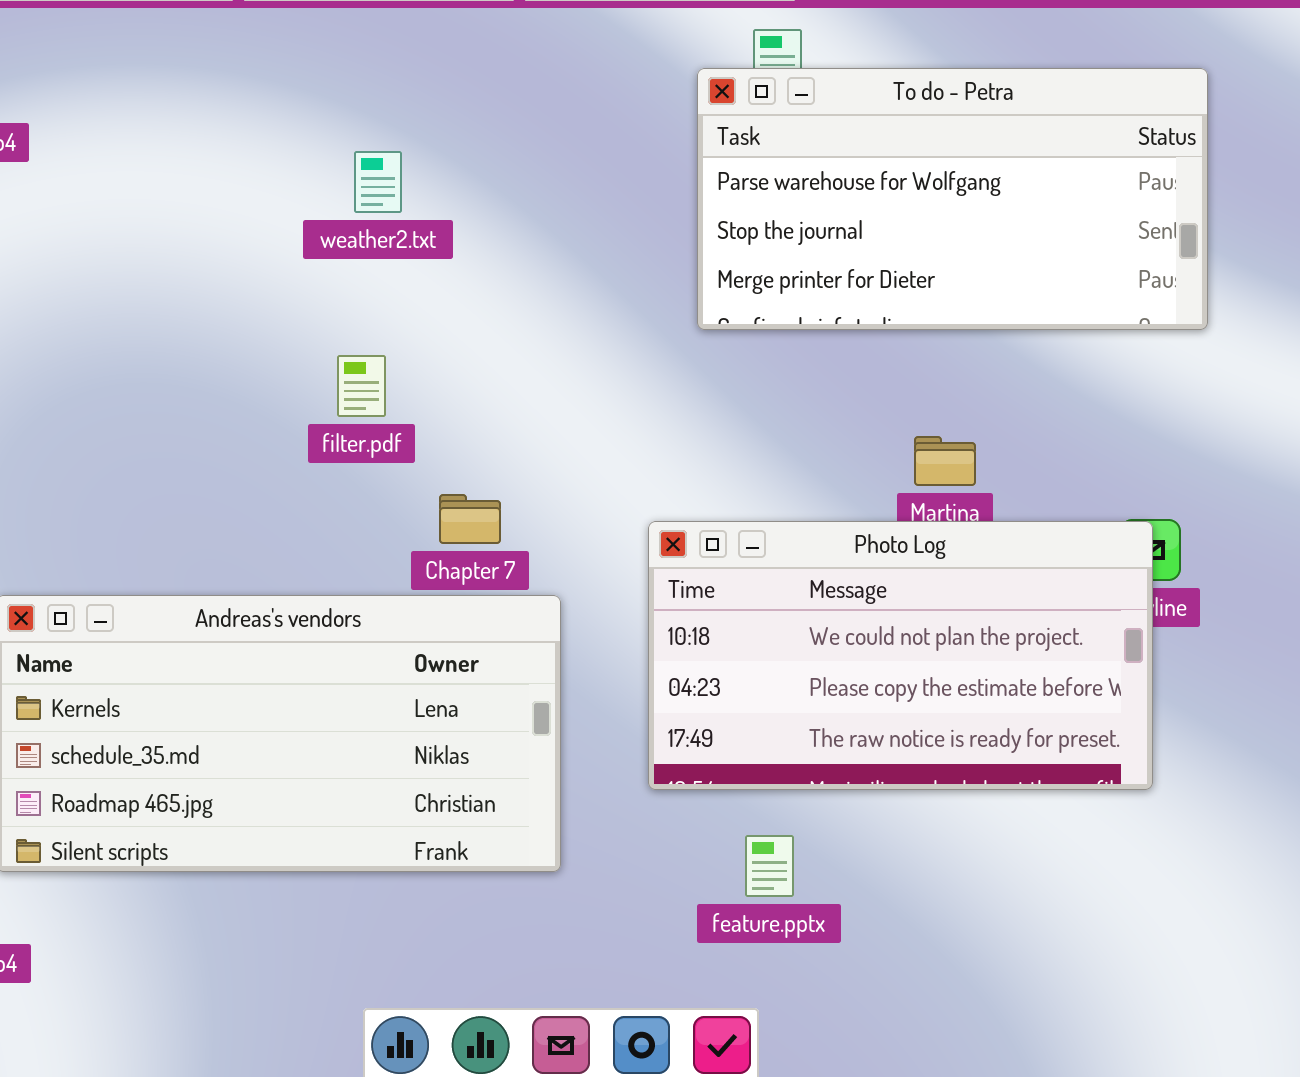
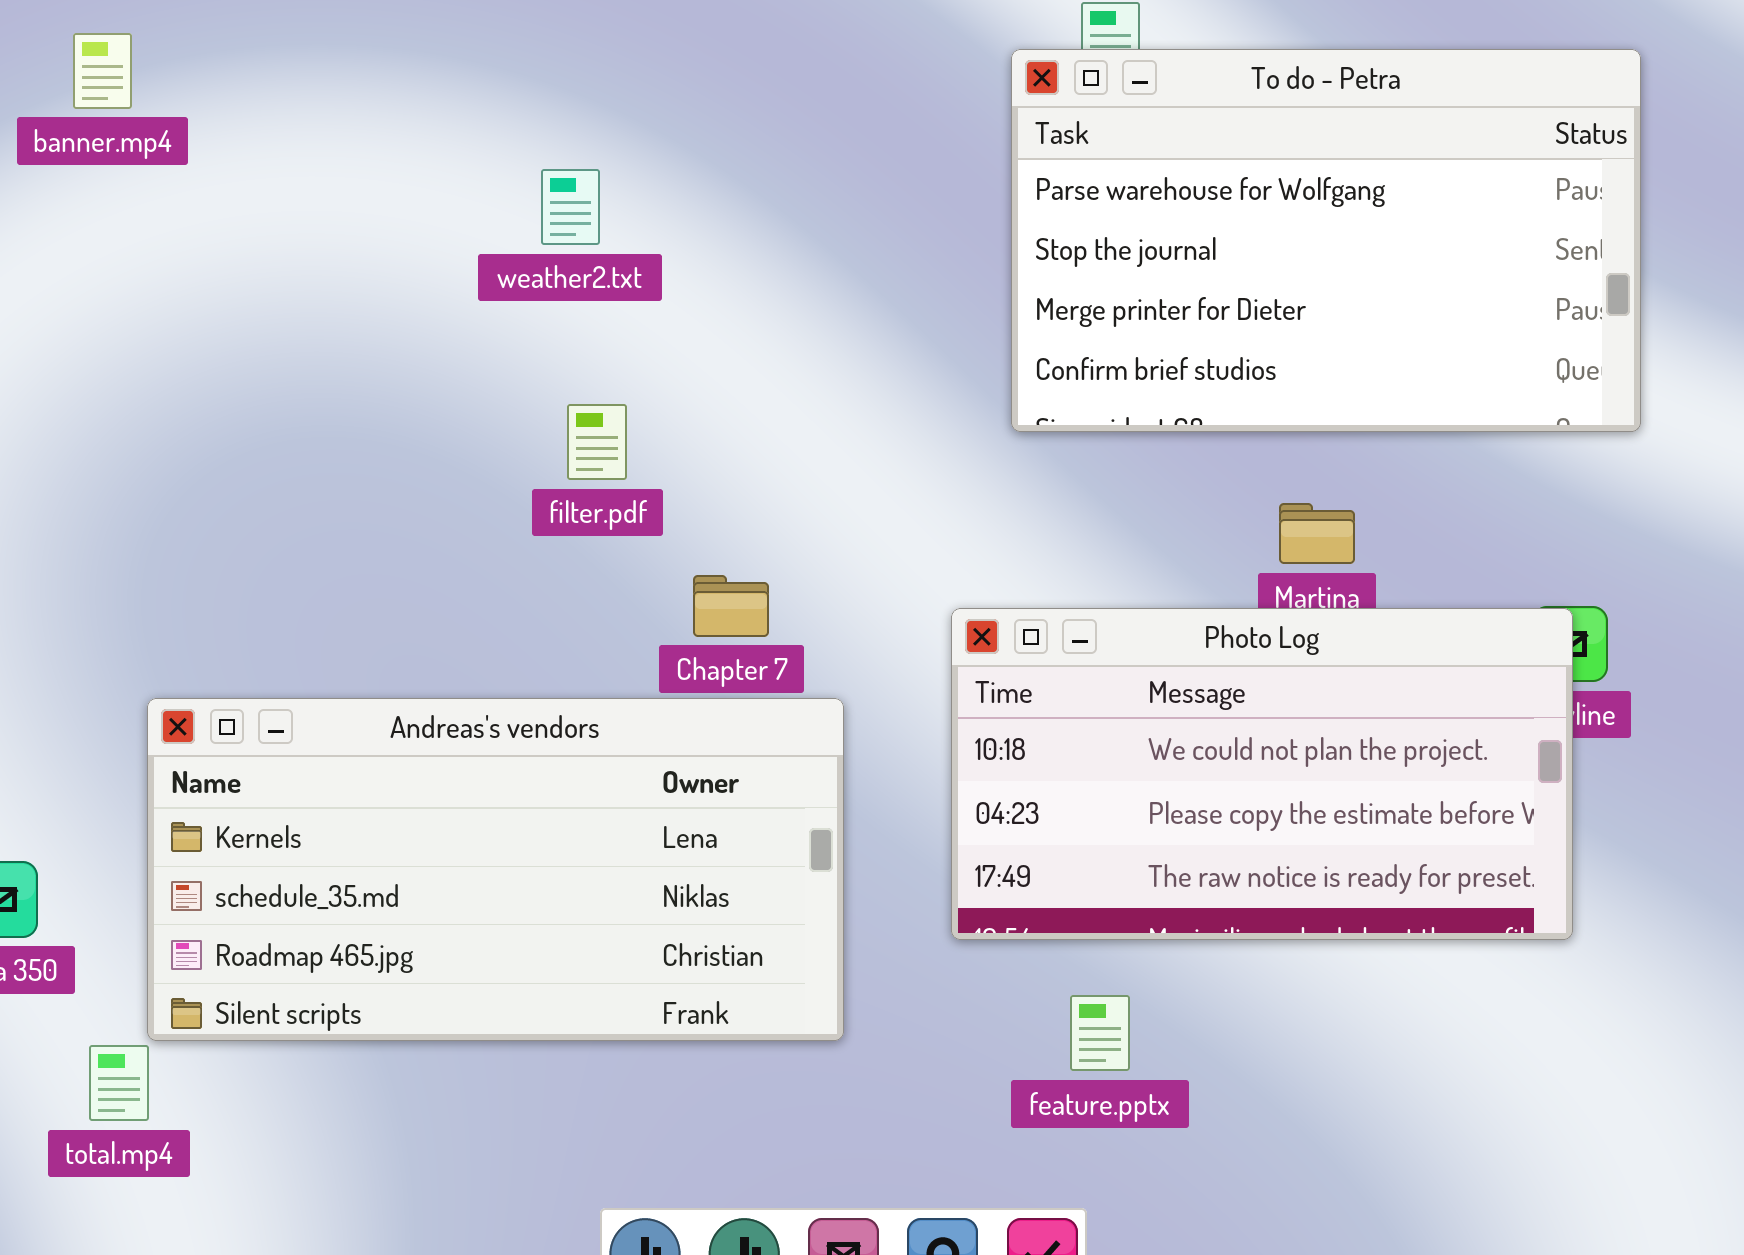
To do - Petra: [697,68,1208,330] -> [1011,49,1641,432], resized
weather2.txt: [354,151,402,213] -> [541,169,600,245], moved

